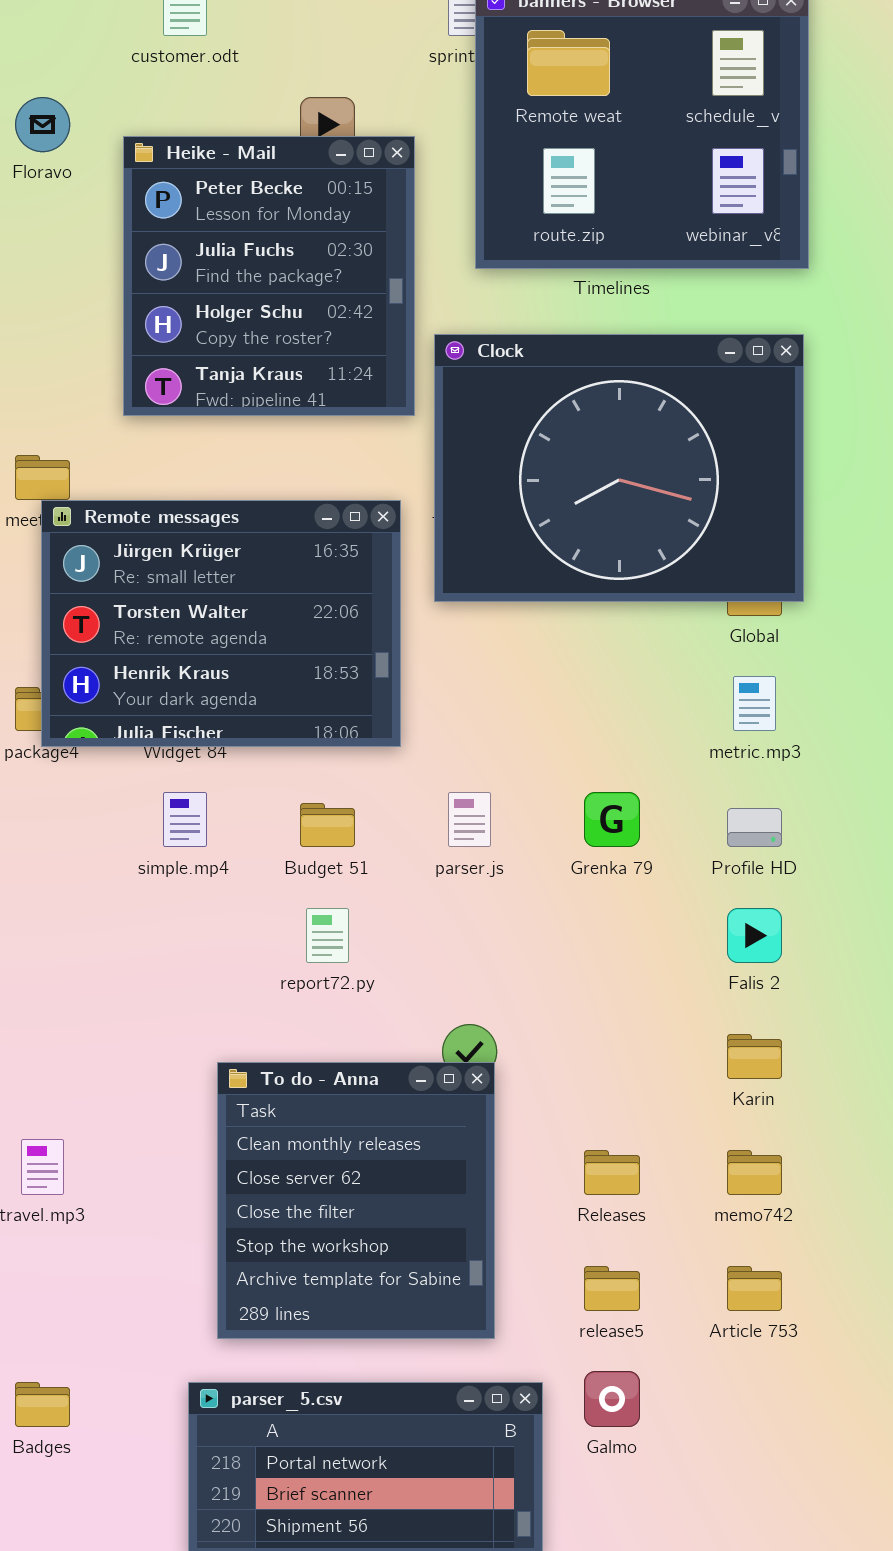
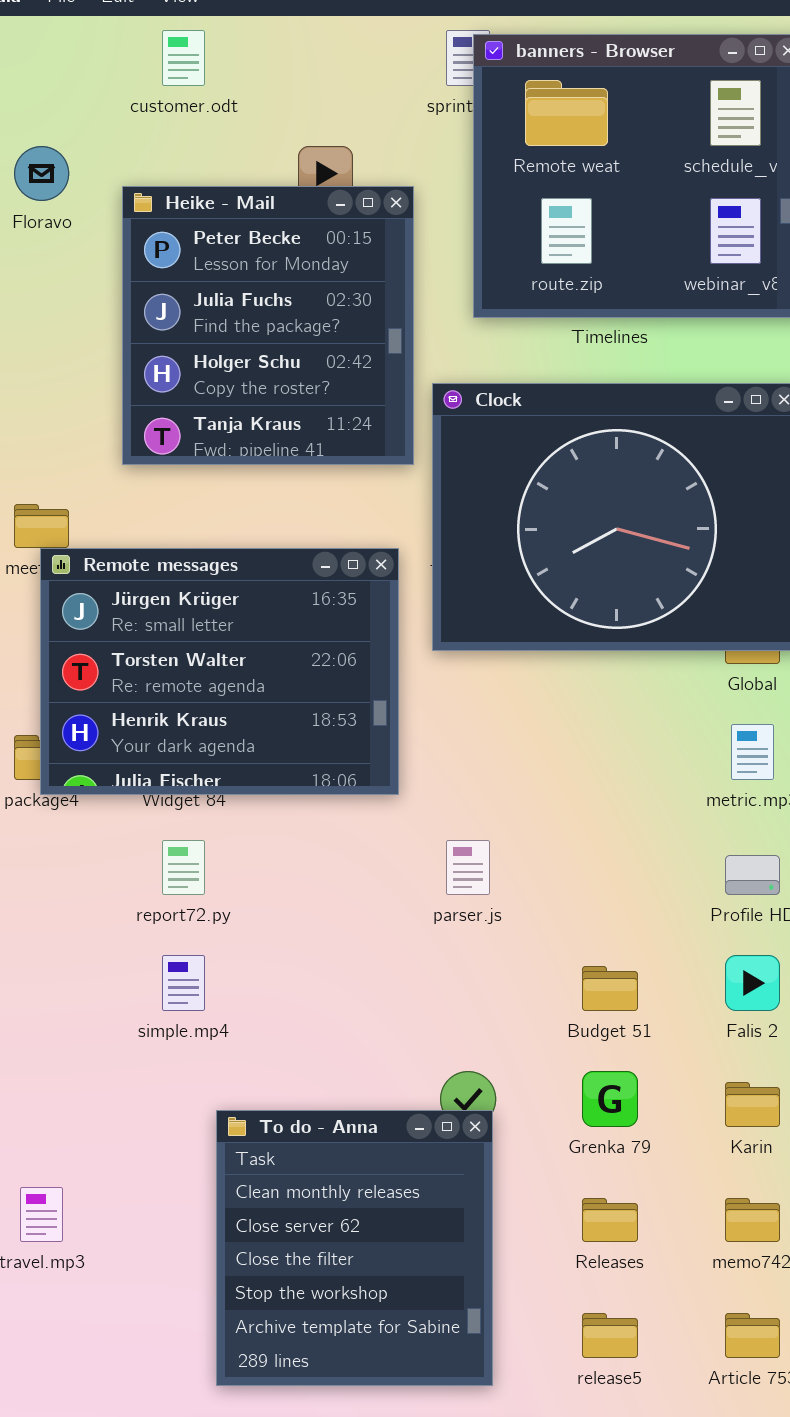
simple.mp4: [163,792,207,847] -> [162,955,205,1011], moved
Grenka 79: [584,792,640,847] -> [582,1071,638,1127], moved
Budget 51: [300,803,355,847] -> [582,966,638,1011], moved
report72.py: [306,908,349,963] -> [162,840,205,895], moved

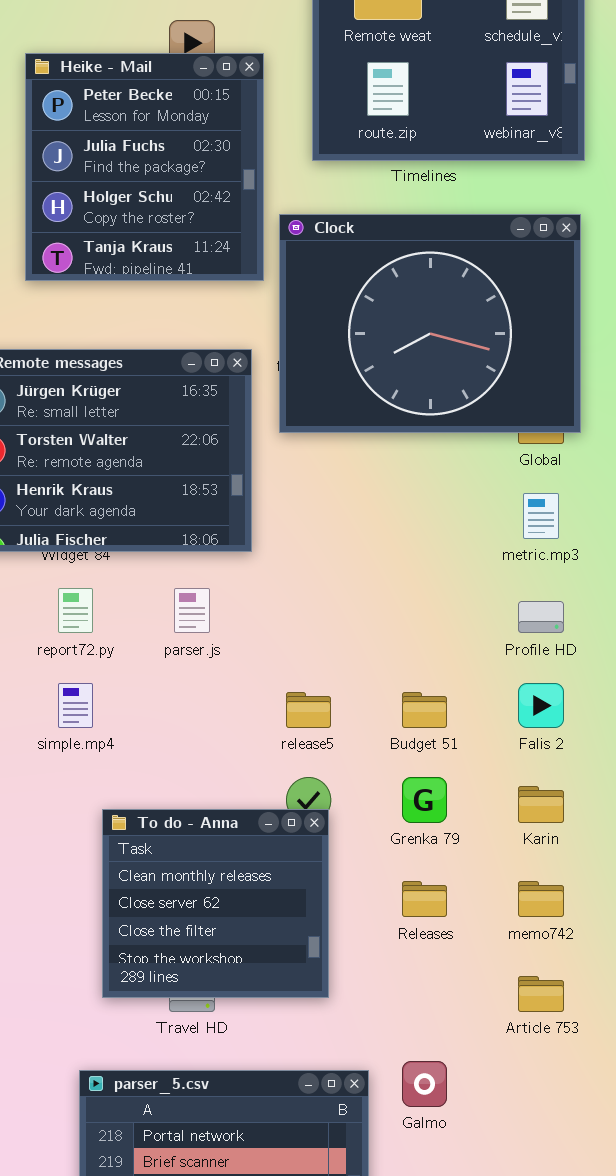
parser.js: [446,840,490,895] -> [174,588,210,633], moved
To do - Anna: [216,1110,493,1386] -> [102,809,329,998], resized
release5: [582,1313,638,1358] -> [286,692,331,728], moved

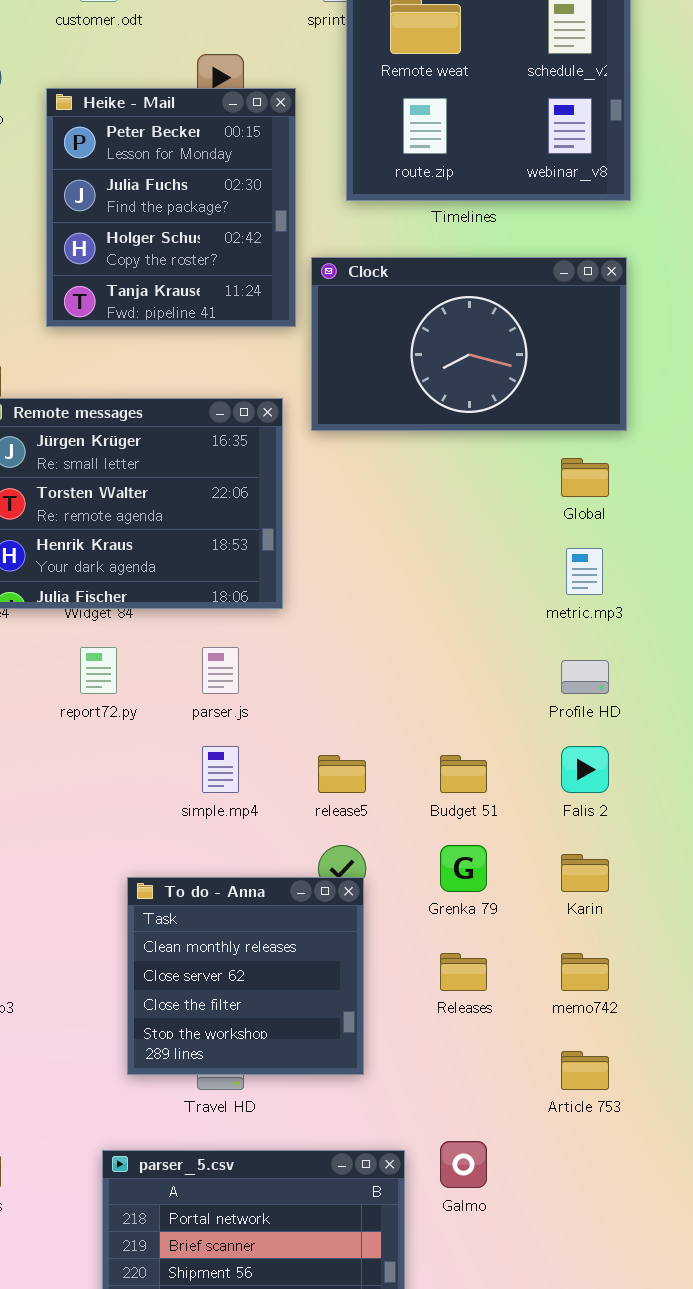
Clock: [279,214,581,433] -> [311,257,627,431], resized
simple.mp4: [58,683,93,728] -> [202,746,239,793], moved

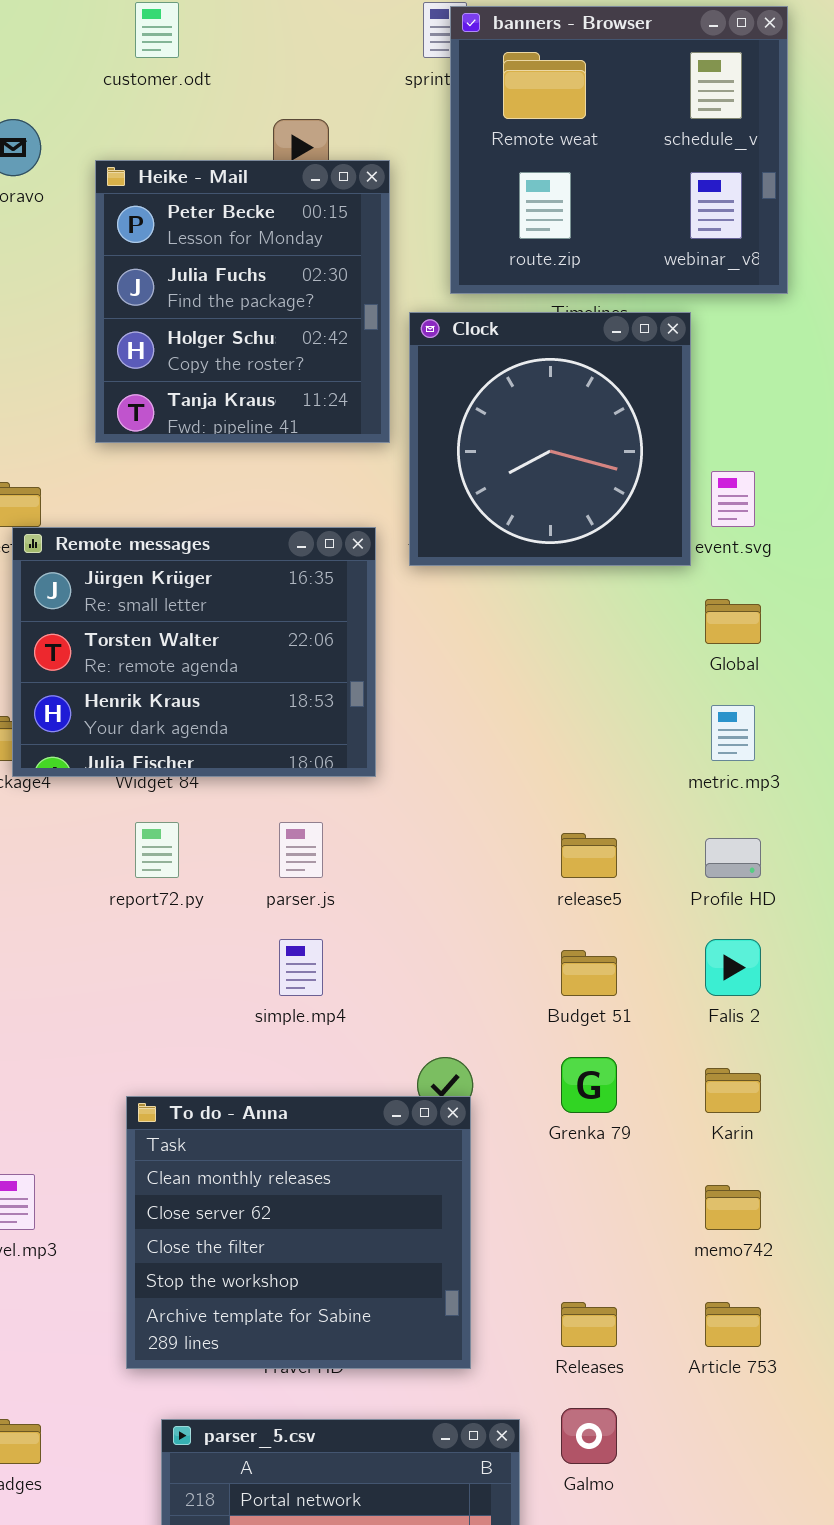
Clock: [311,257,627,431] -> [409,312,691,566], resized
release5: [318,755,366,793] -> [561,833,617,878], moved
To do - Anna: [127,877,364,1075] -> [126,1096,471,1369], resized
Releases: [440,953,487,991] -> [561,1302,617,1347], moved

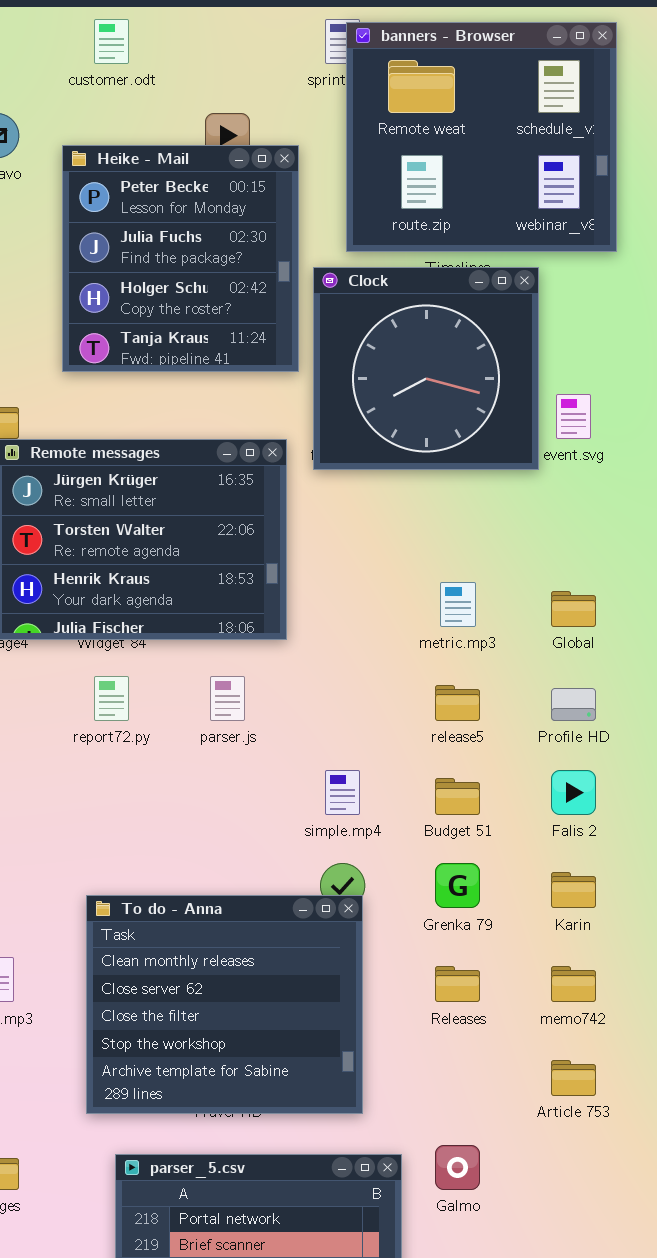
Global: [705,599,761,644] -> [551,591,596,627], moved
metric.mp3: [711,705,755,761] -> [440,582,476,627], moved
simple.mp4: [279,939,323,996] -> [325,770,360,815], moved
Releases: [561,1302,617,1347] -> [435,966,480,1002], moved

